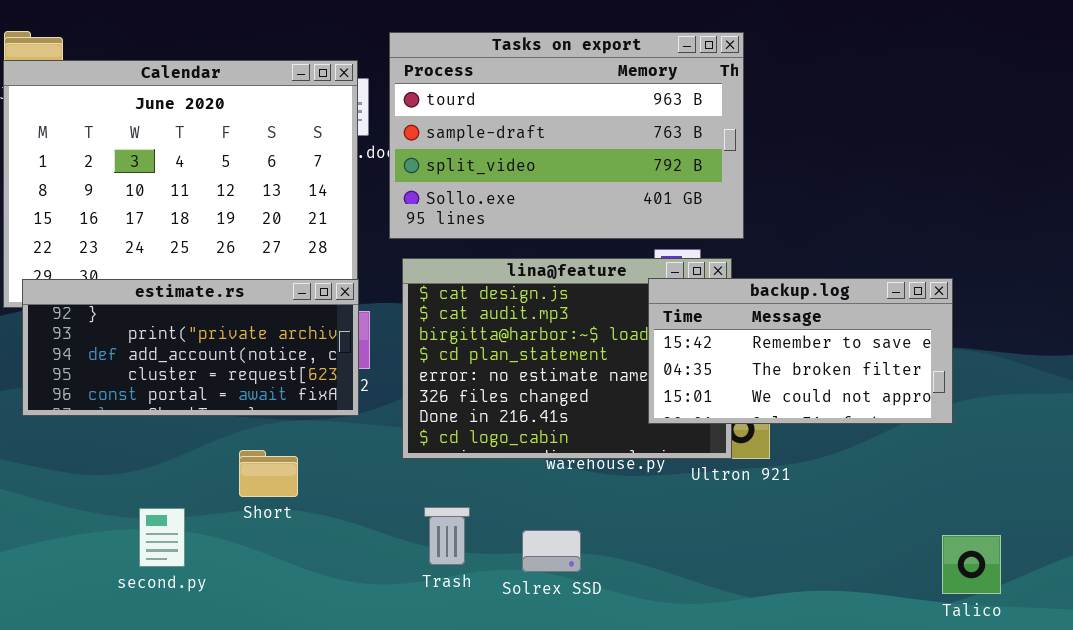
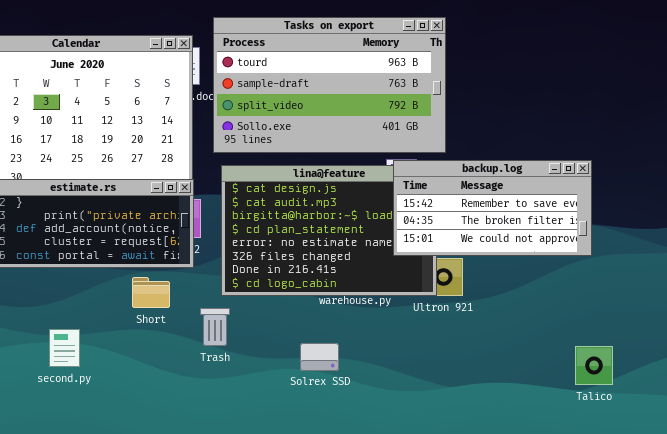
backup.log: [648,278,953,424] -> [393,160,592,256], moved
Short: [239,450,298,497] -> [132,277,170,308], moved
Trash: [424,507,470,565] -> [200,308,230,346], moved

